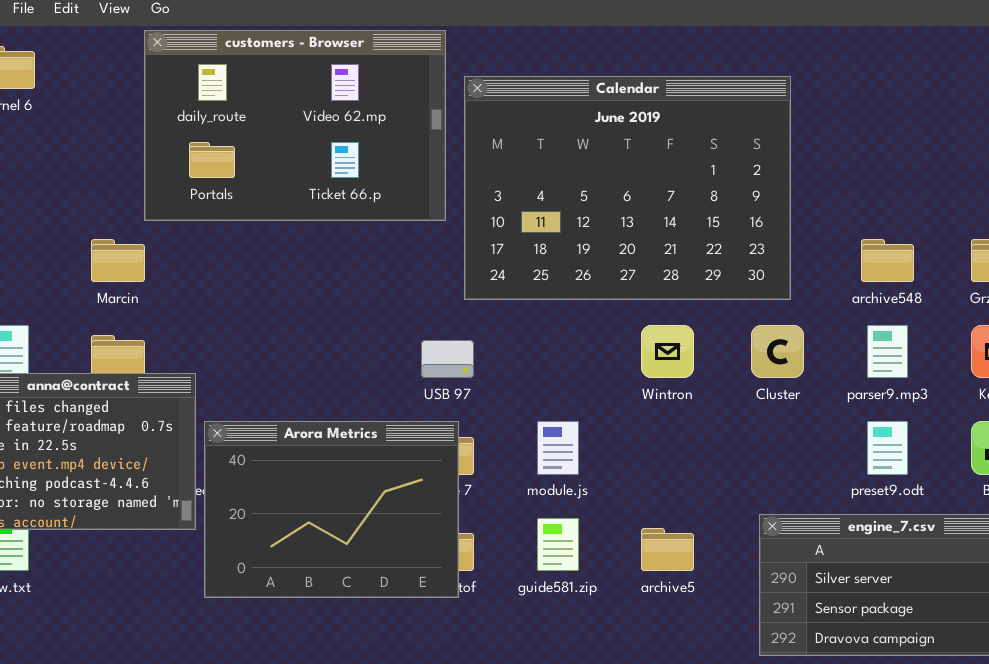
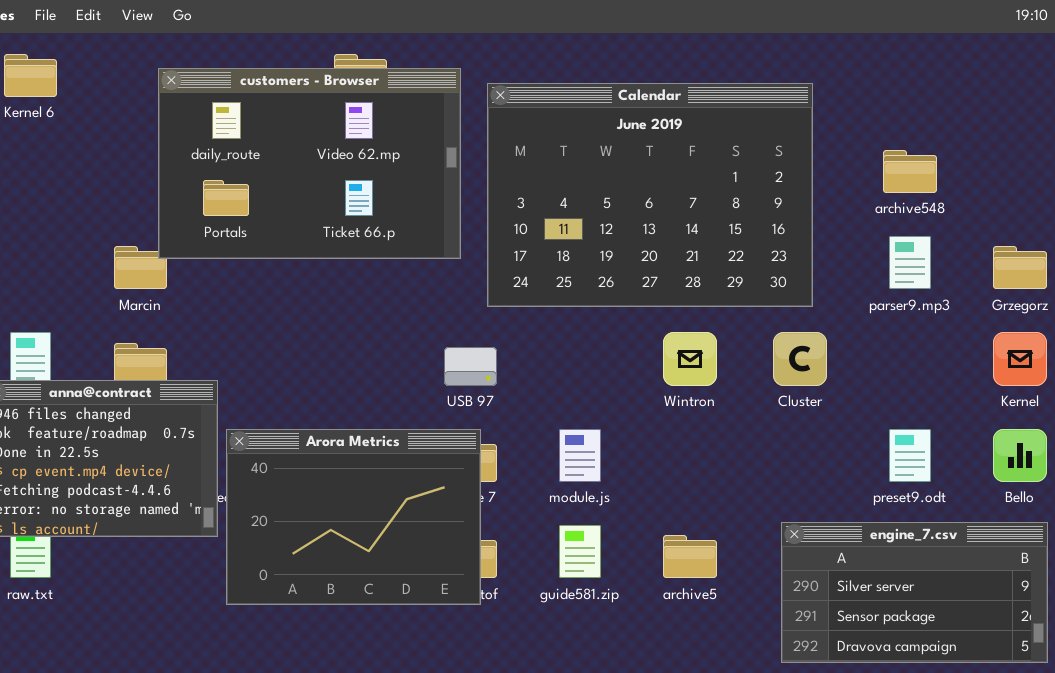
customers - Browser: [144,30,446,221] -> [158,68,461,259], moved
archive548: [861,239,914,282] -> [883,150,937,193], moved
parser9.mp3: [867,325,908,378] -> [889,236,931,289], moved

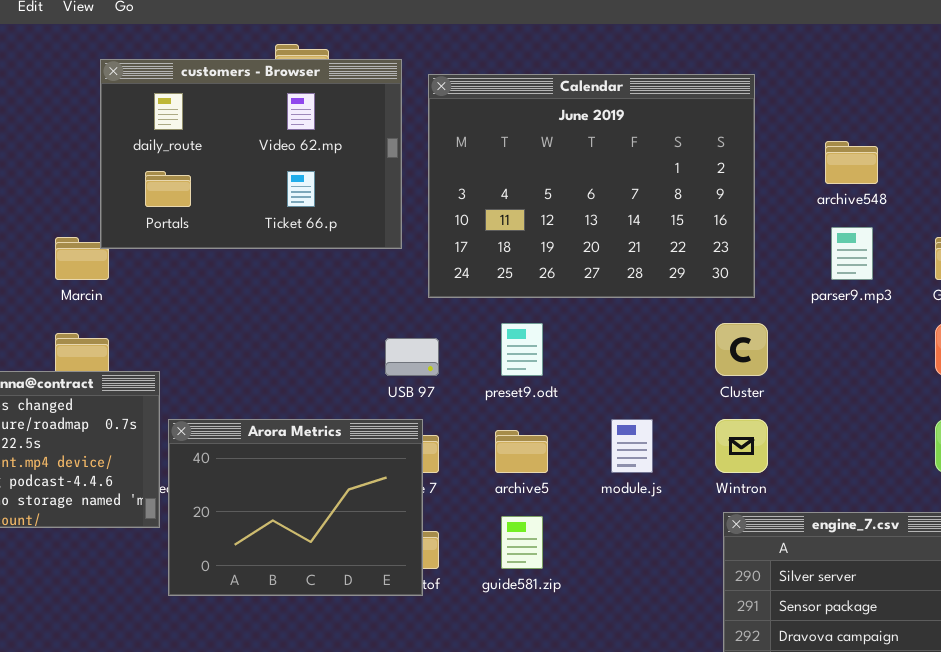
Wintron: [663,332,717,386] -> [715,419,768,473], moved
module.js: [559,429,601,482] -> [611,419,653,473], moved
preset9.odt: [889,429,931,482] -> [501,323,543,376], moved
archive5: [663,535,717,578] -> [495,430,548,473], moved

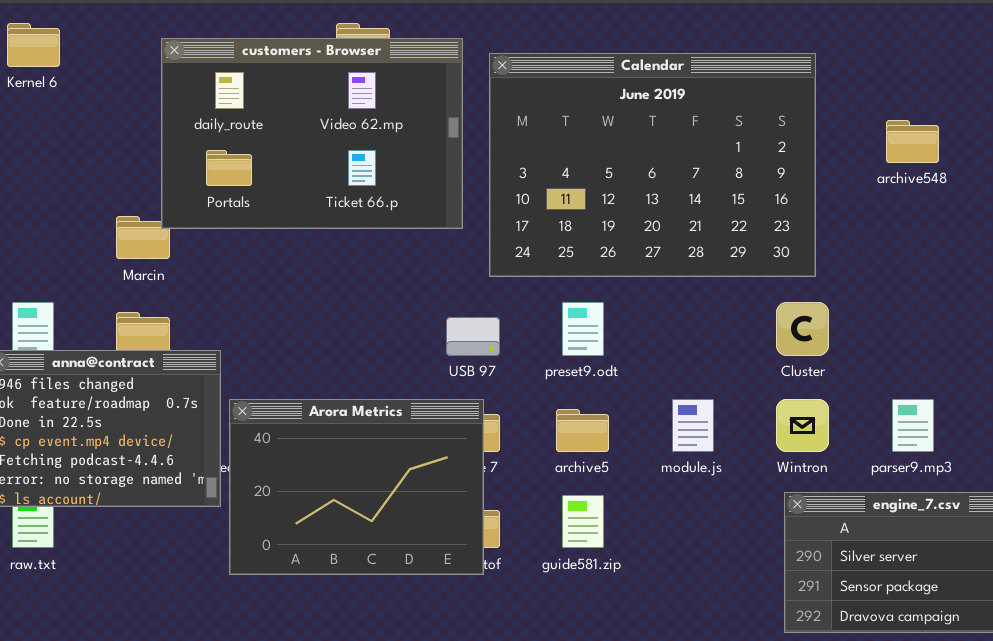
parser9.mp3: [831,227,873,280] -> [892,399,934,452], moved

